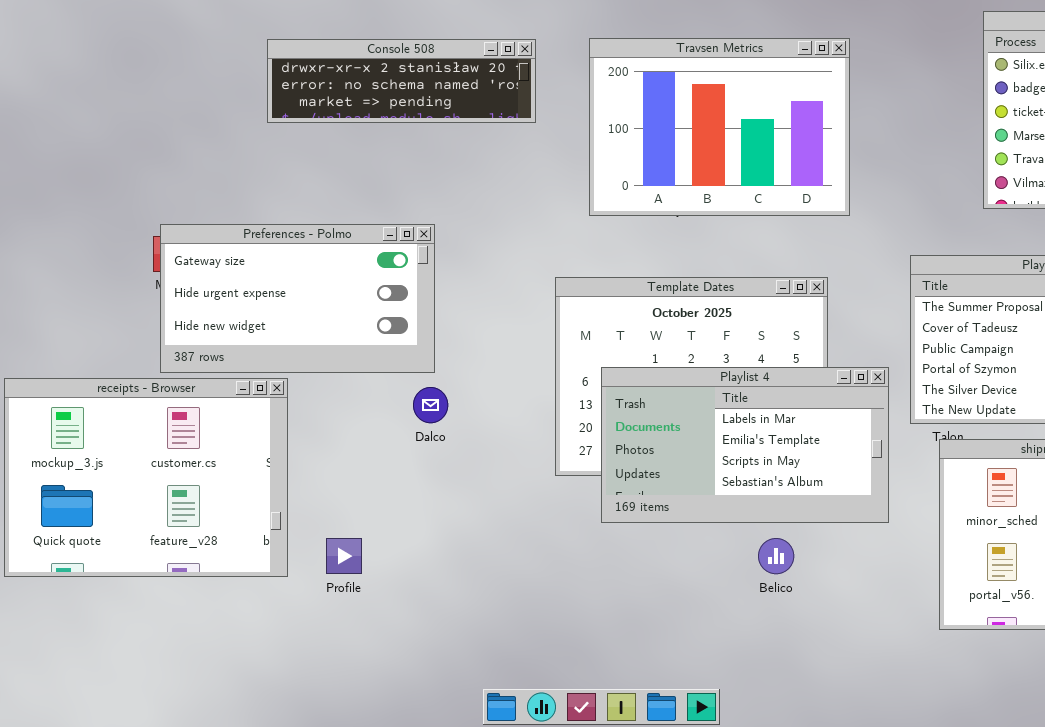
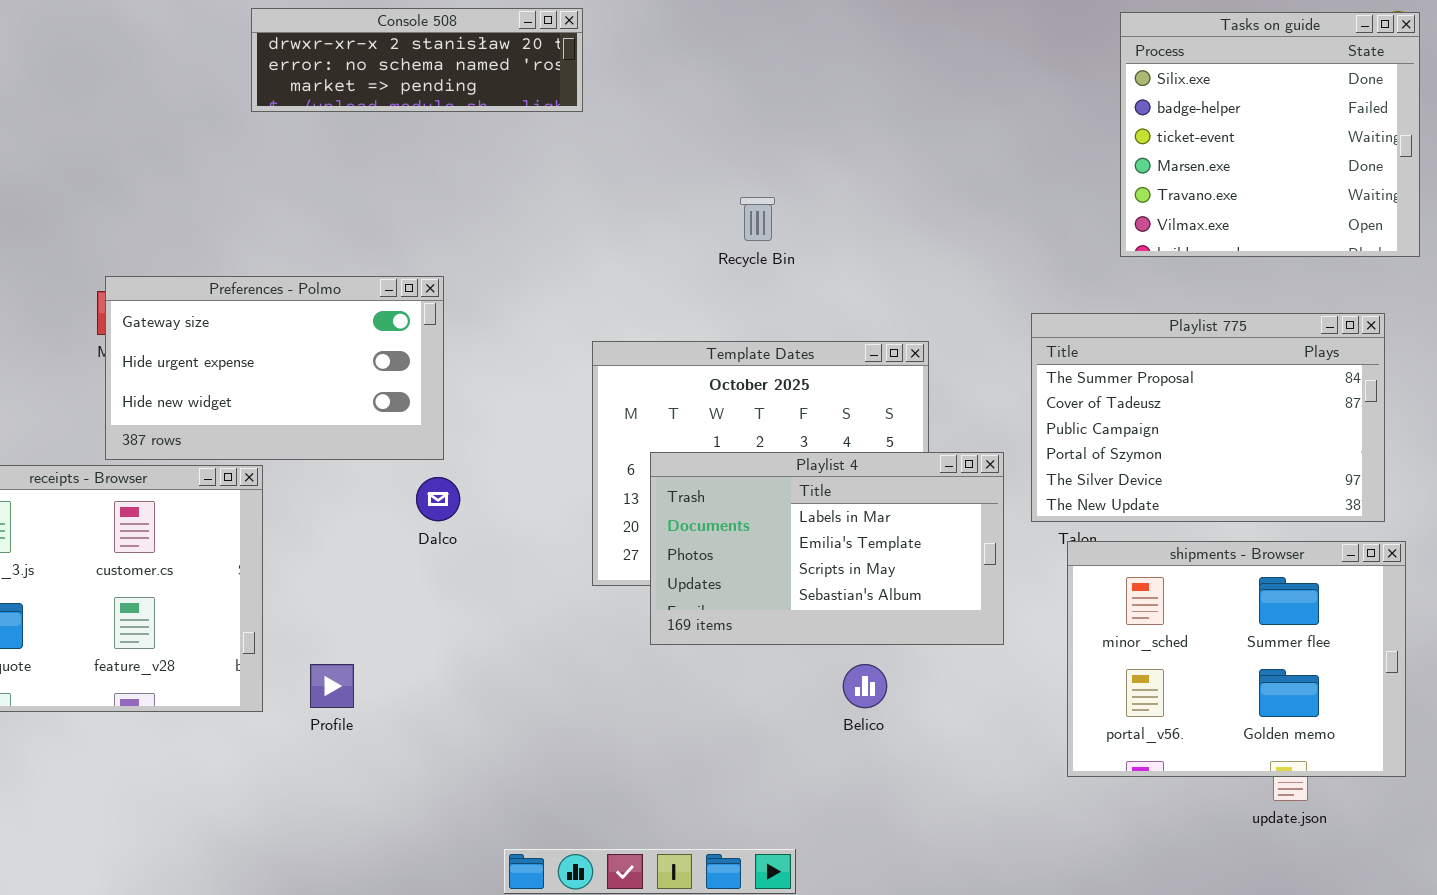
Travsen Metrics: [589,38,850,216] -> none, closed
Console 508: [267,39,536,123] -> [251,8,583,112], moved

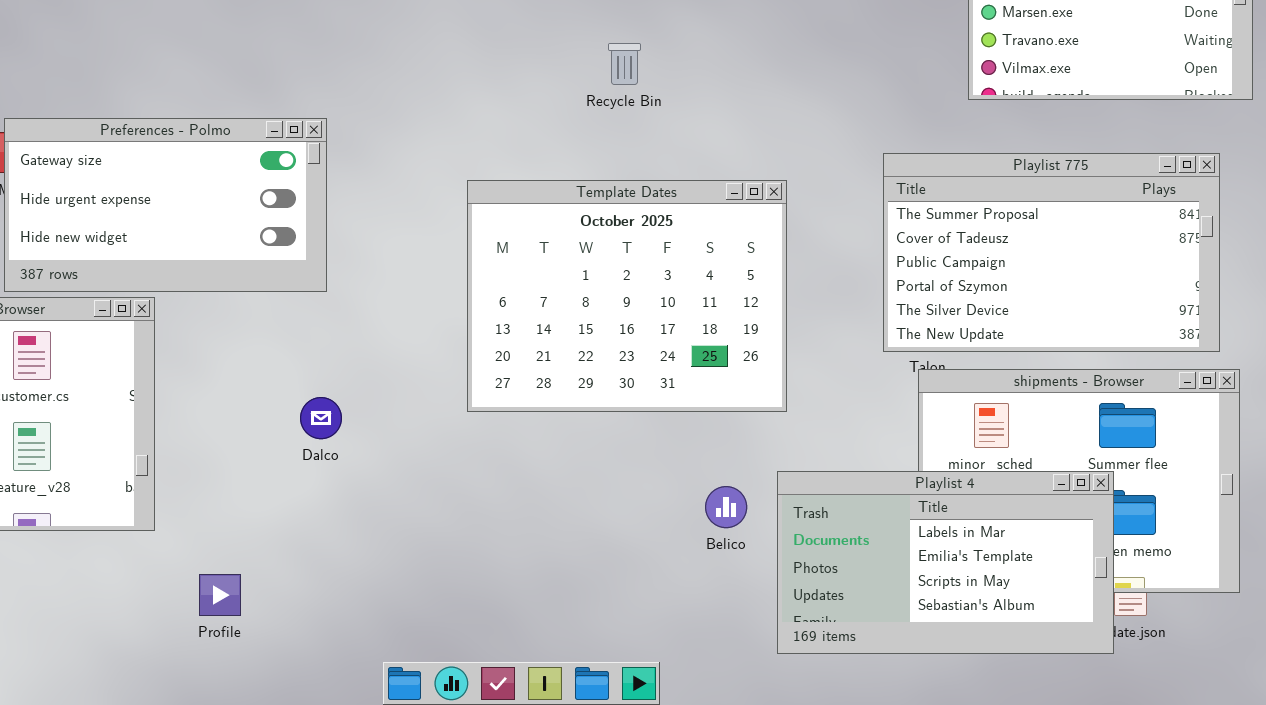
Playlist 4: [650,452,1004,645] -> [777,471,1114,654], moved
Dalco: [416,477,460,521] -> [300,397,342,439], moved
Profile: [310,664,354,708] -> [199,574,241,616], moved

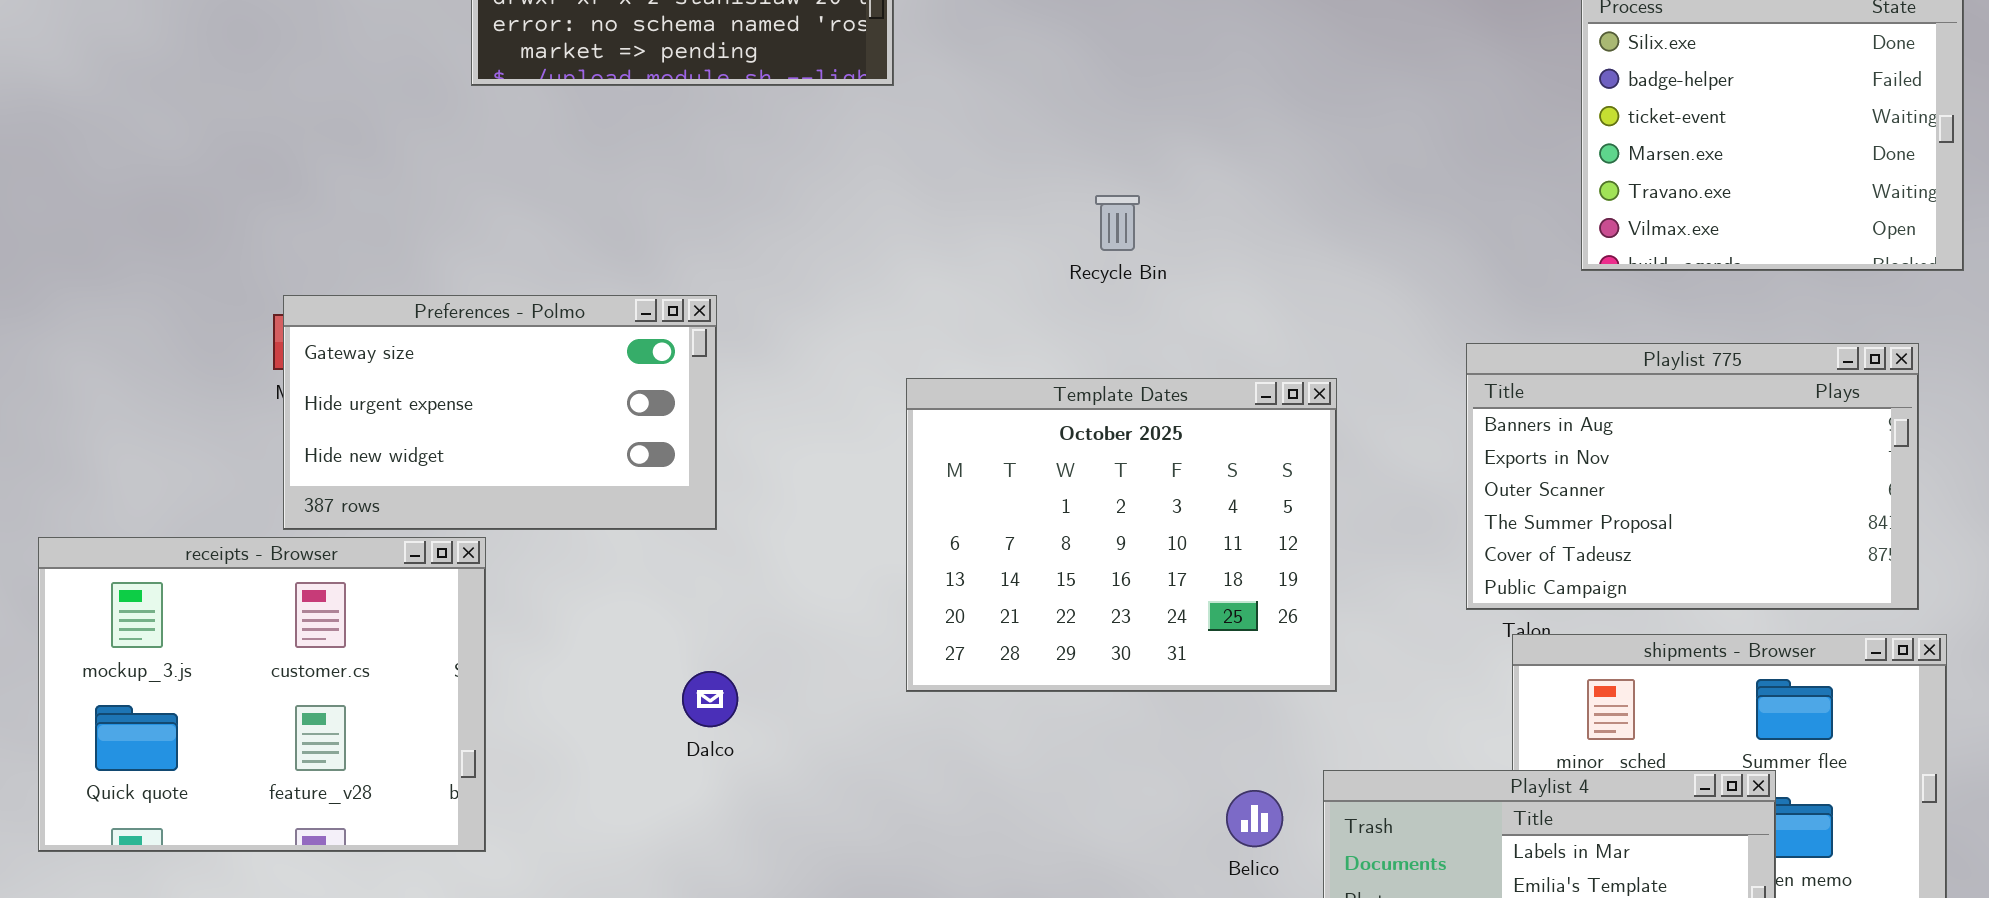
Playlist 775: [883,153,1220,352] -> [1466,343,1919,610], scrolled up 3 rows

